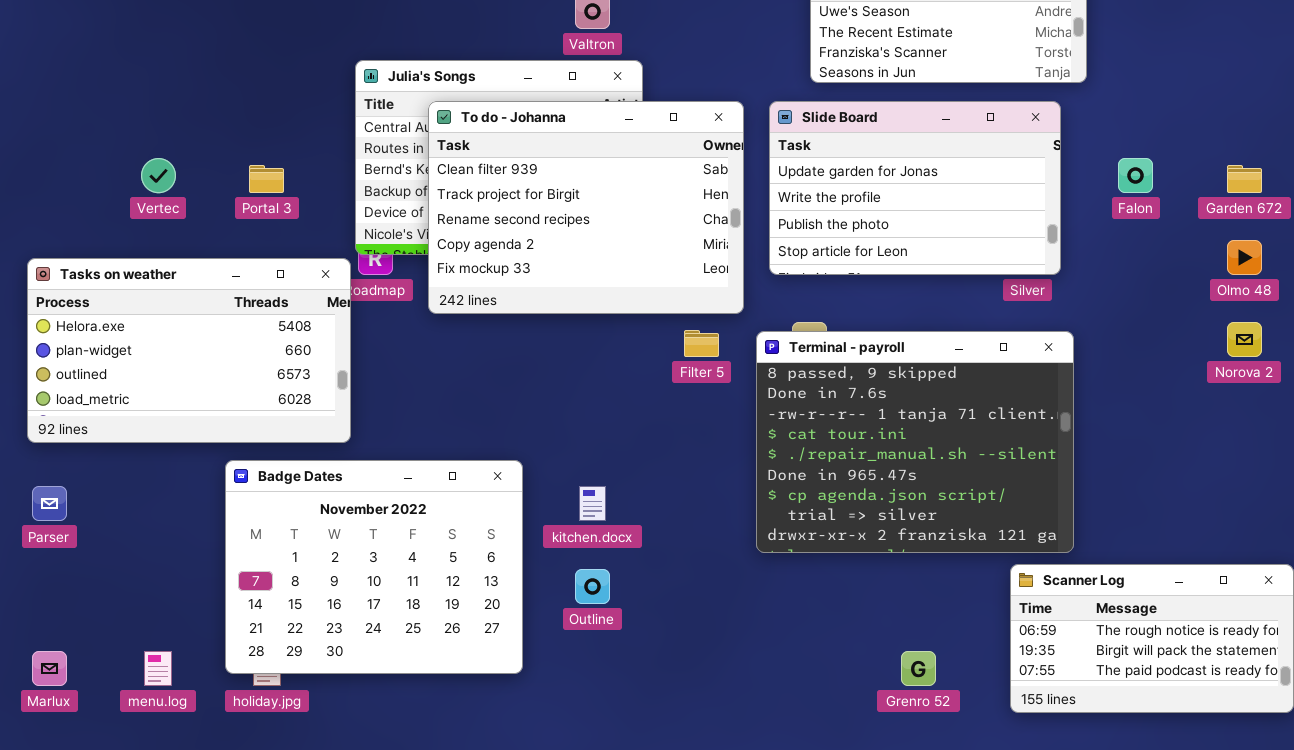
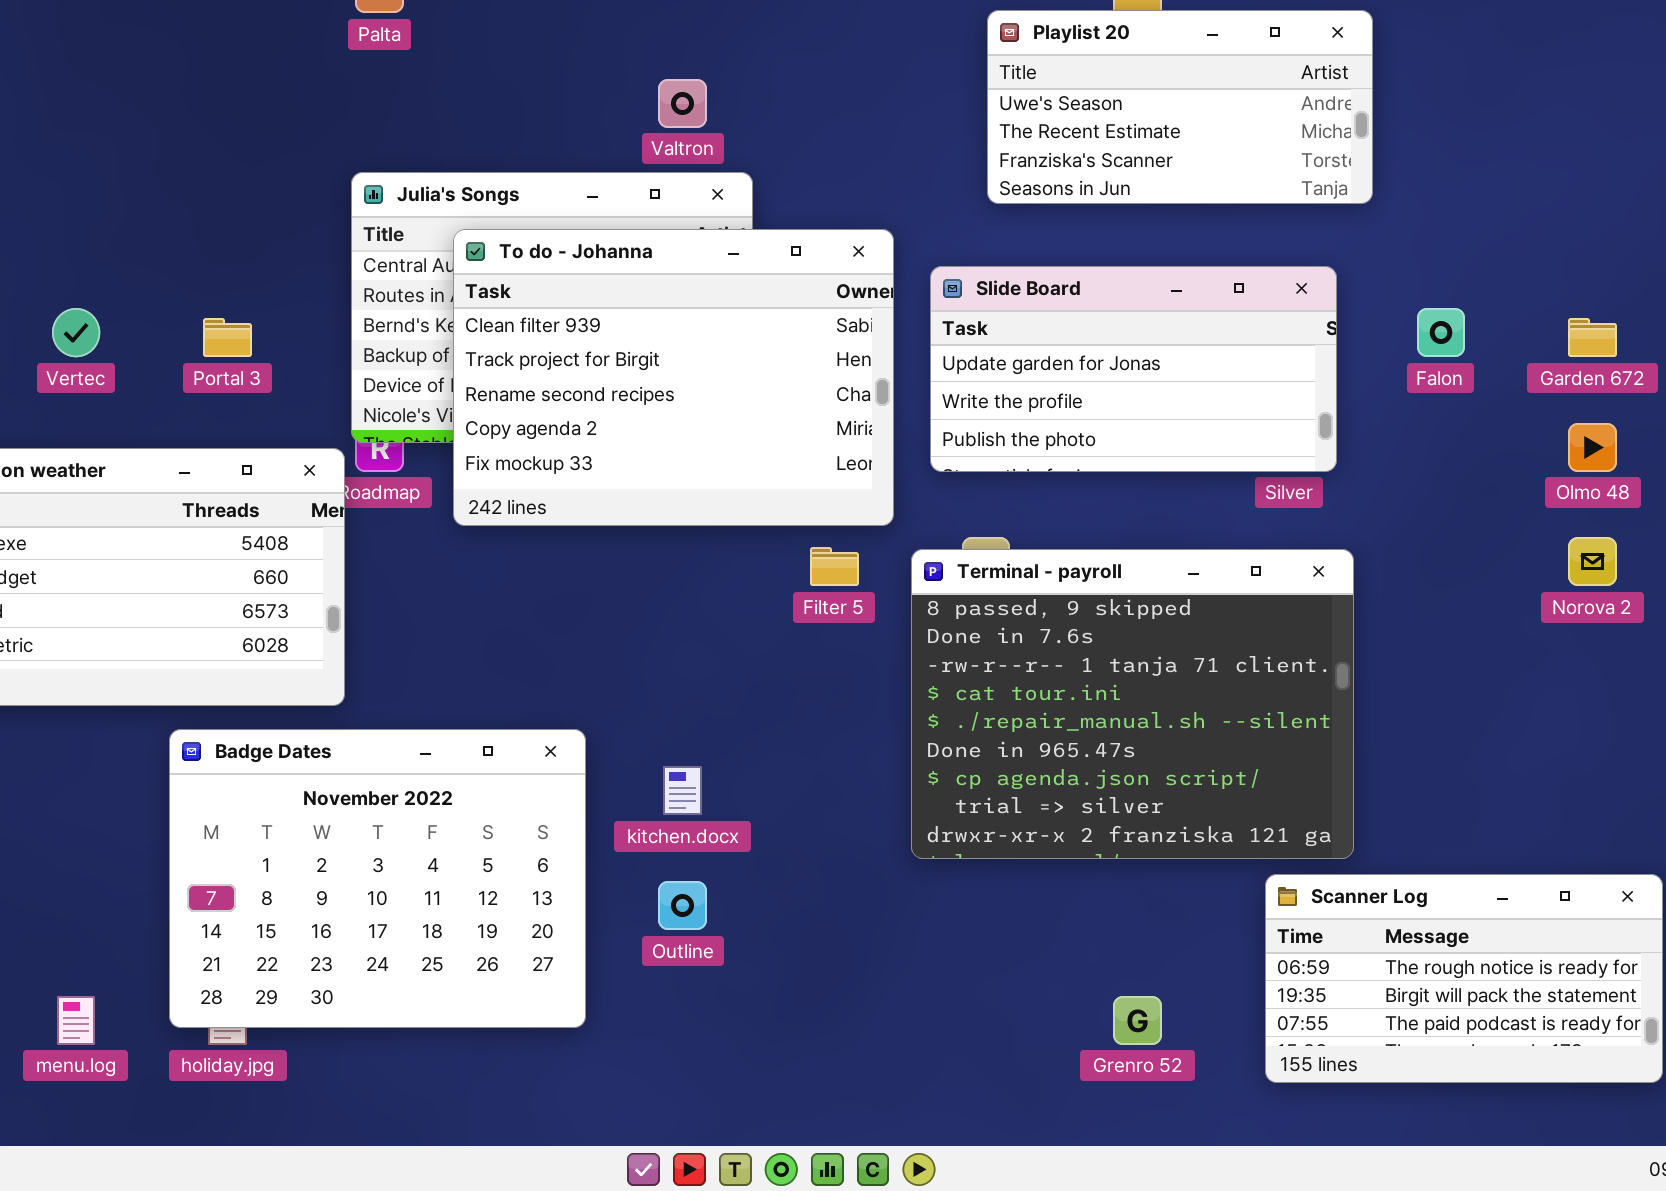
Slide Board: [769,101,1061,275] -> [930,266,1337,472], resized

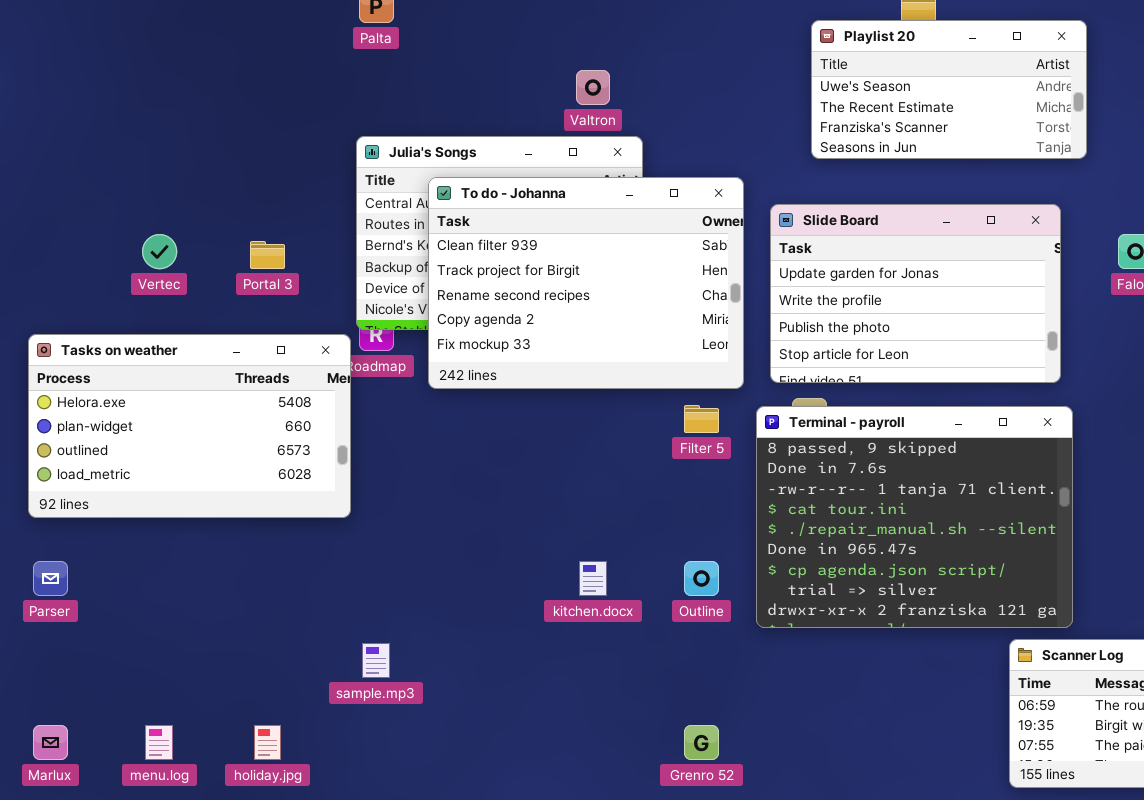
Slide Board: [930,266,1337,472] -> [770,204,1061,383], resized
Badge Dates: [169,729,586,1028] -> none, closed
Outline: [658,881,707,930] -> [684,561,719,596], moved
Grenro 52: [1113,996,1162,1045] -> [684,725,719,760], moved

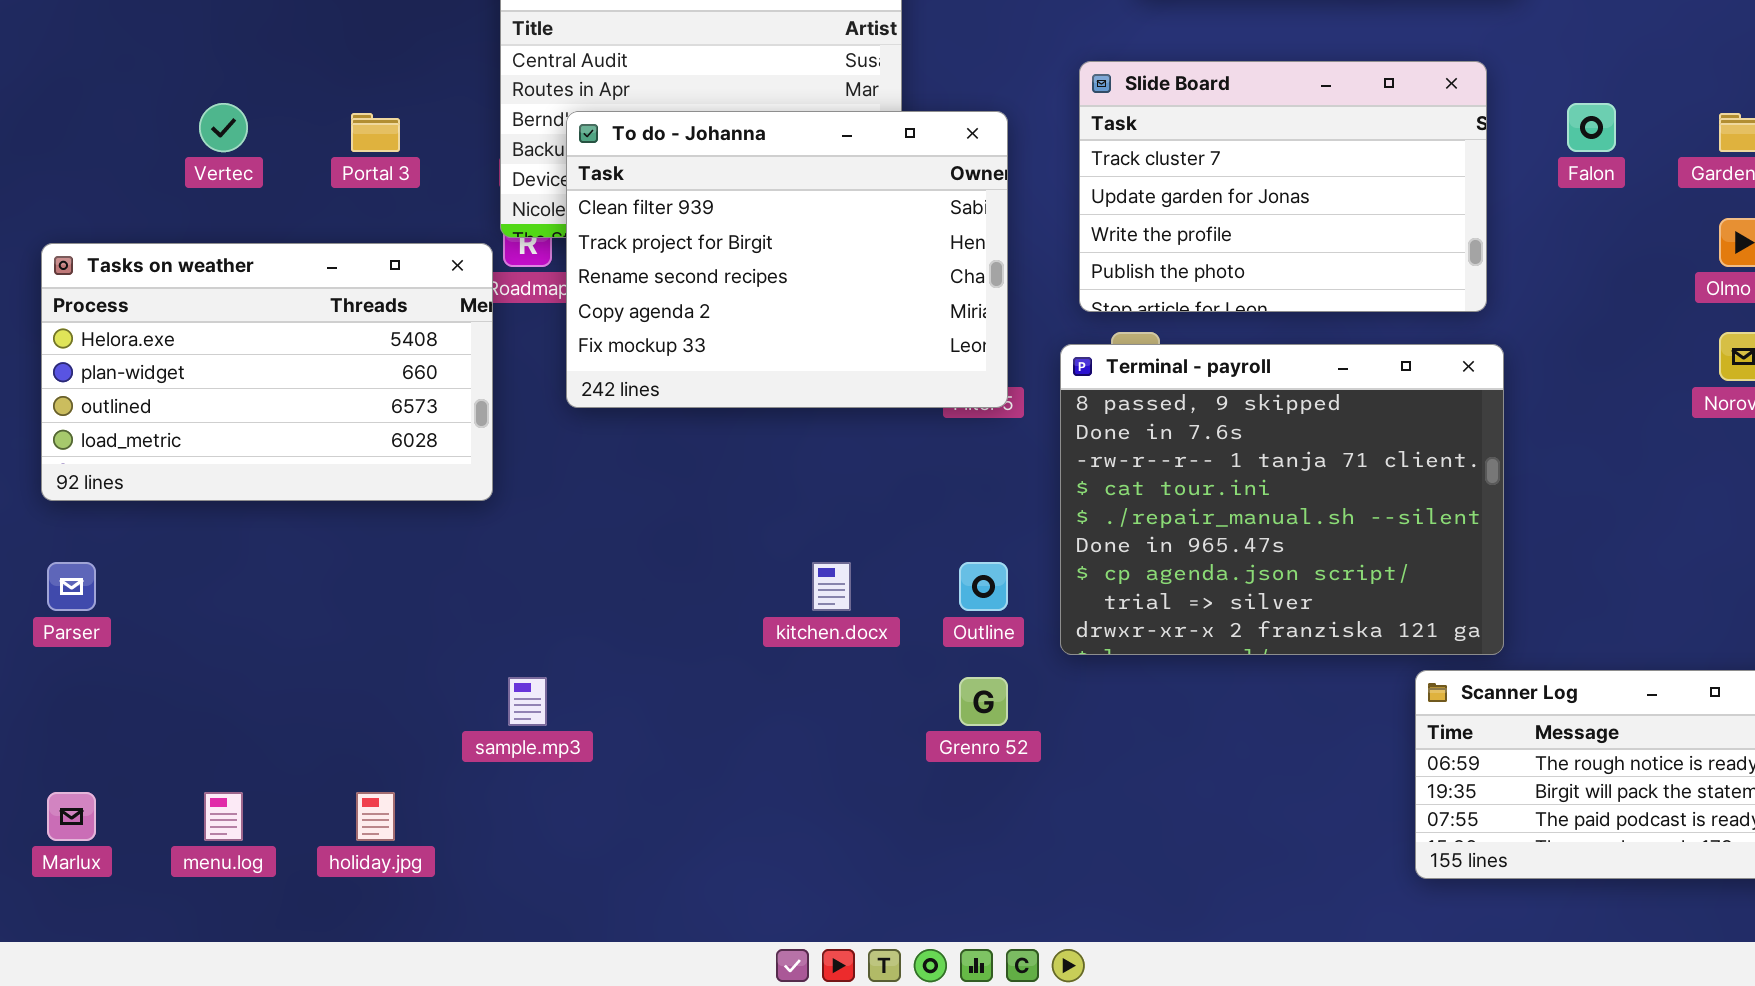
To do - Johanna: [428,177,744,389] -> [566,111,1008,408], moved
Slide Board: [770,204,1061,383] -> [1079,61,1487,312], scrolled up 1 row
Grenro 52: [684,725,719,760] -> [959,677,1008,726], moved

